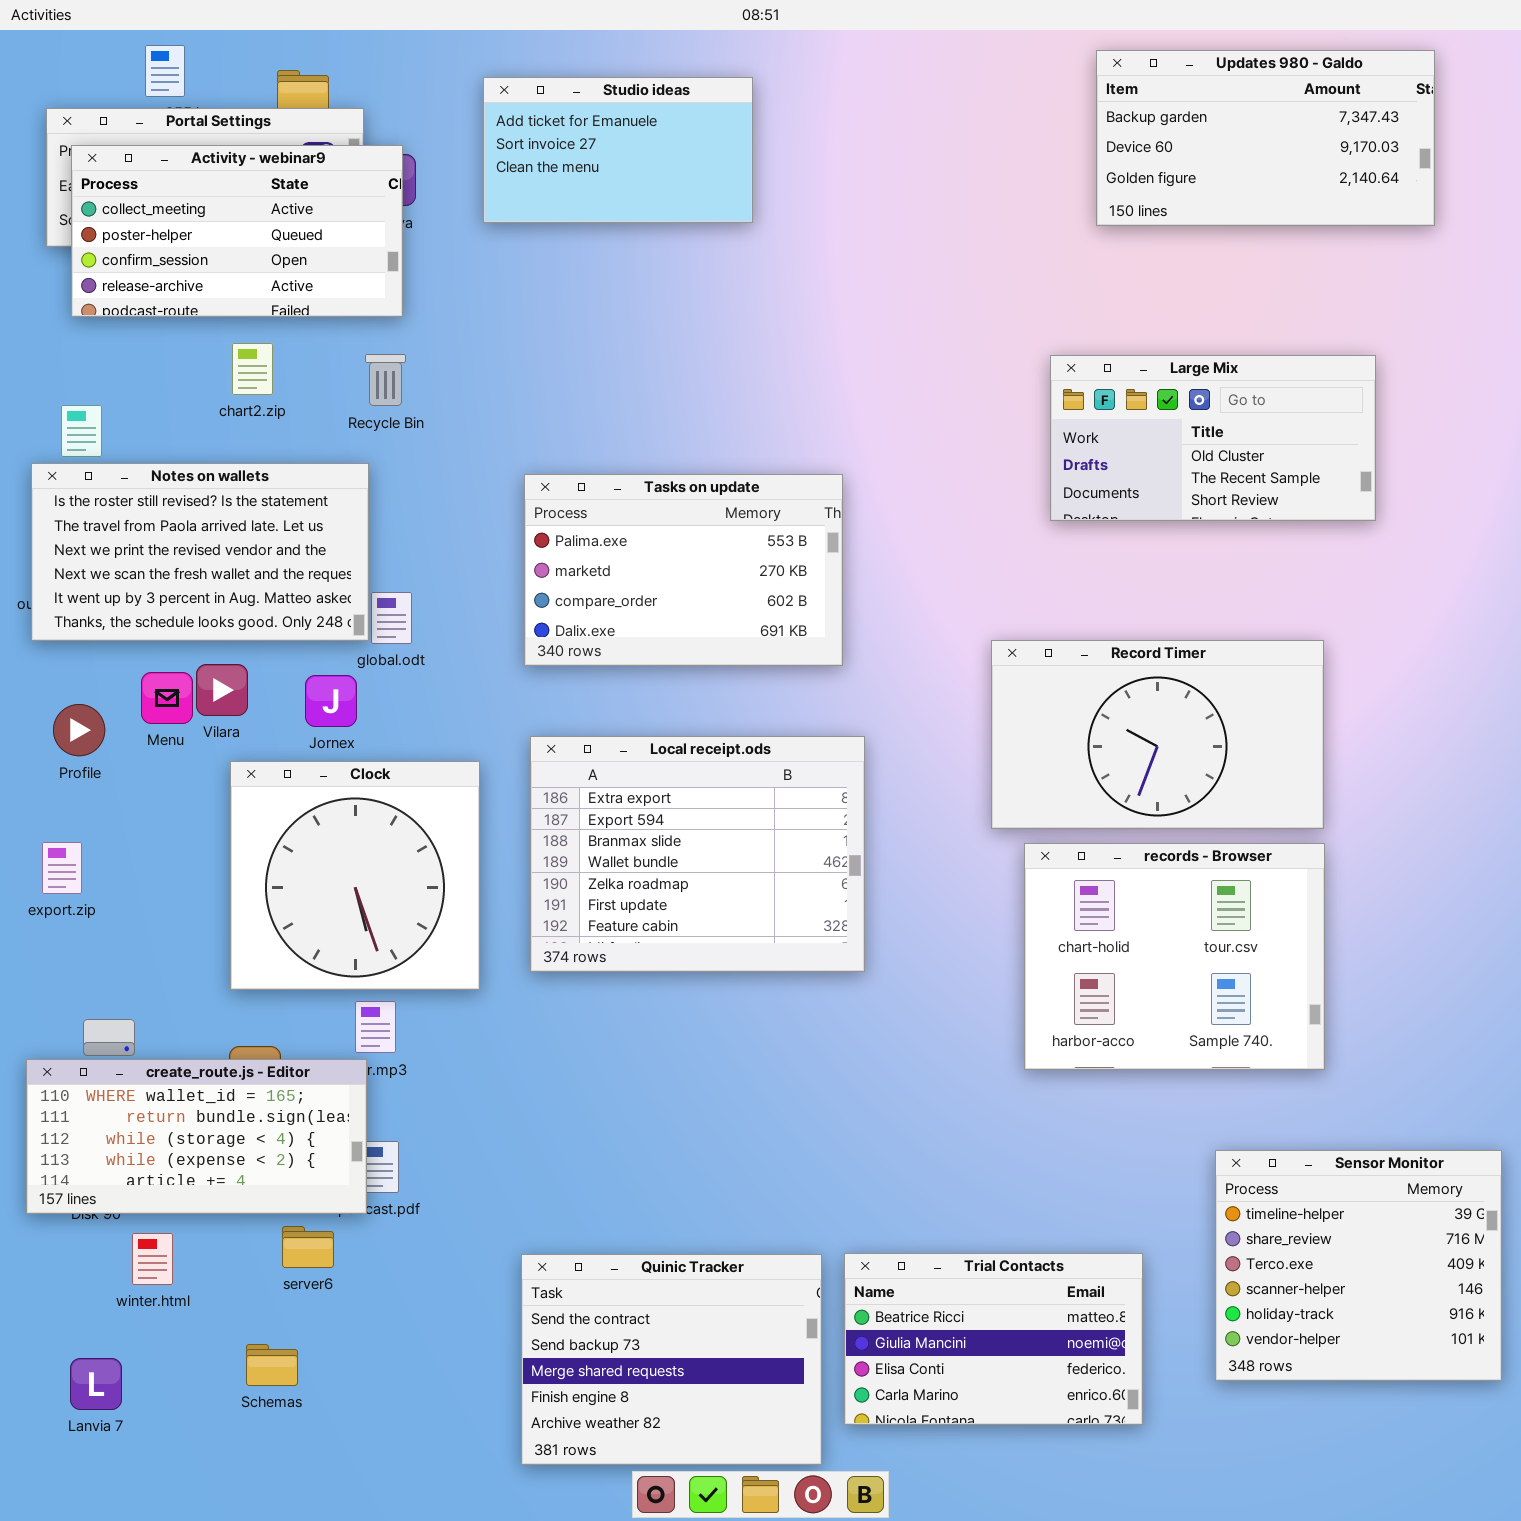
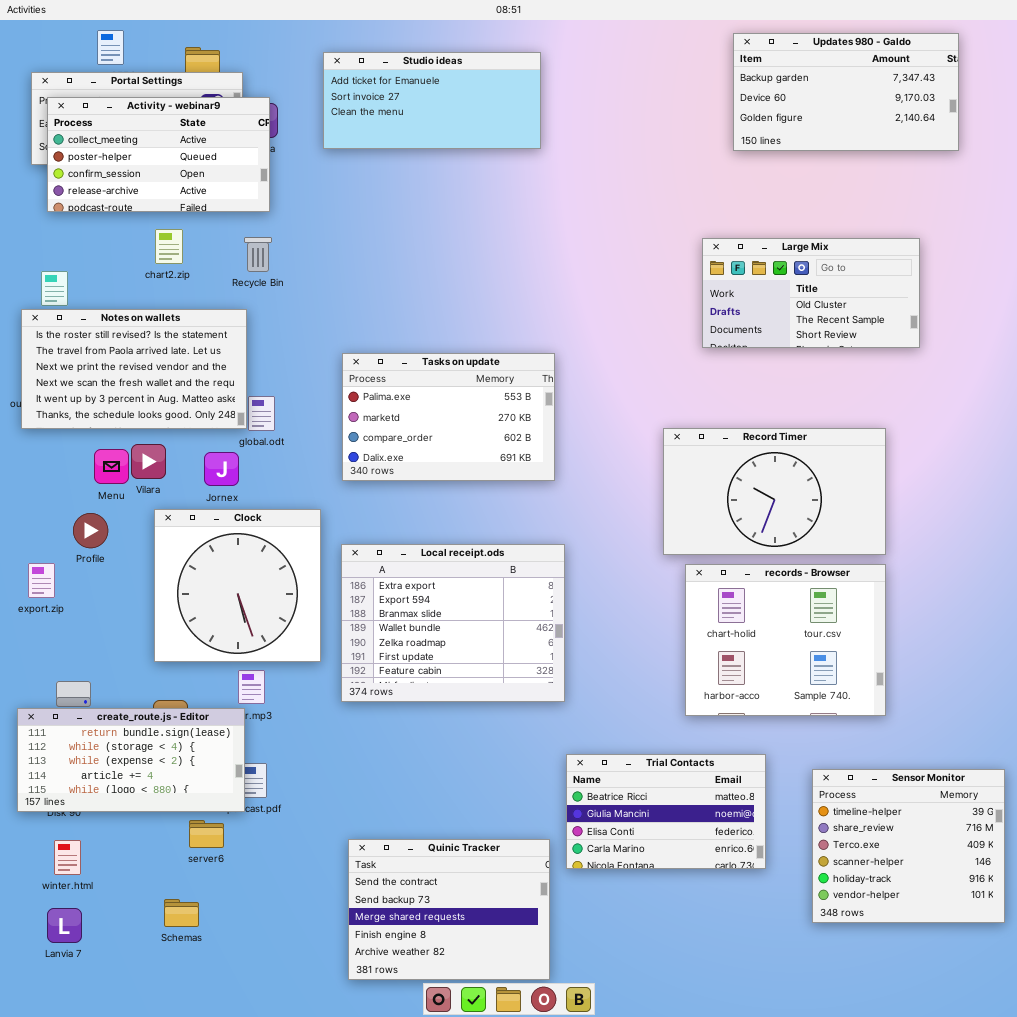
Studio ideas: [483,77,753,223] -> [323,52,541,149], resized
Tasks on update: [524,474,843,666] -> [342,353,555,481], moved
Profile: [53,704,105,756] -> [73,513,108,548], moved
Local receipt.ods: [530,736,865,972] -> [341,544,565,702], moved
create_route.js - Editor: [26,1059,367,1214] -> [17,708,245,812], scrolled down 1 row
winter.html: [132,1233,173,1285] -> [54,840,81,875], moved
Trial Contacts: [844,1253,1143,1425] -> [566,754,766,869], moved

